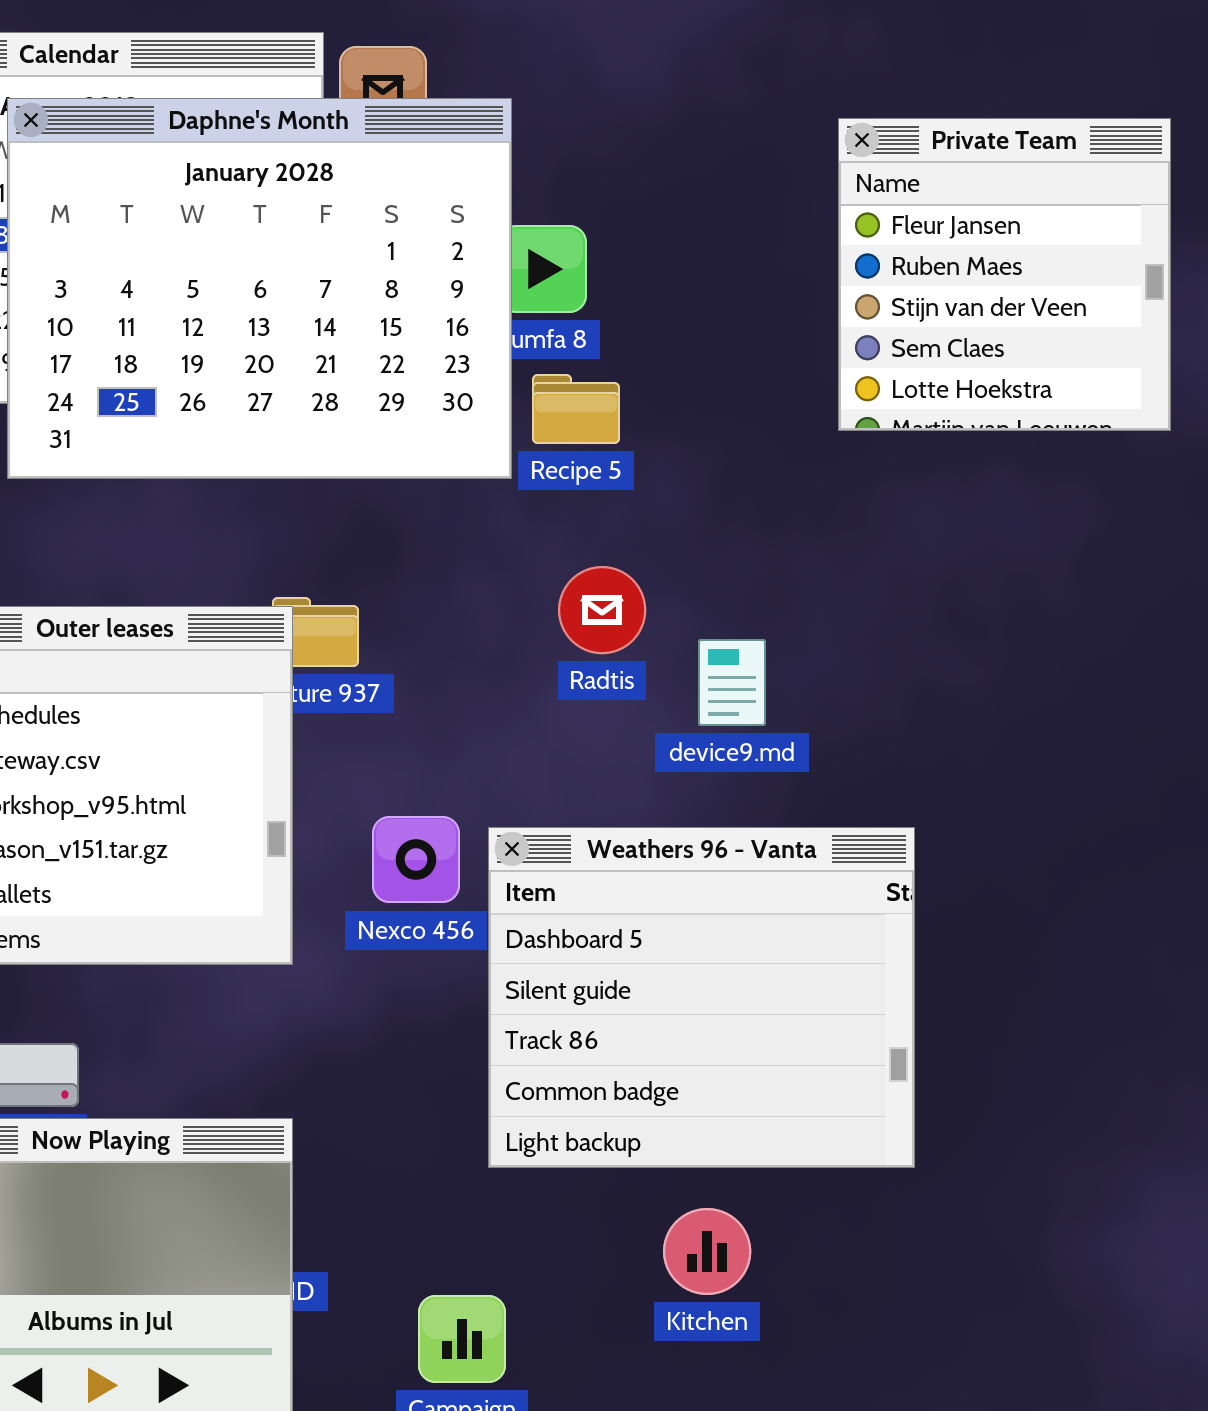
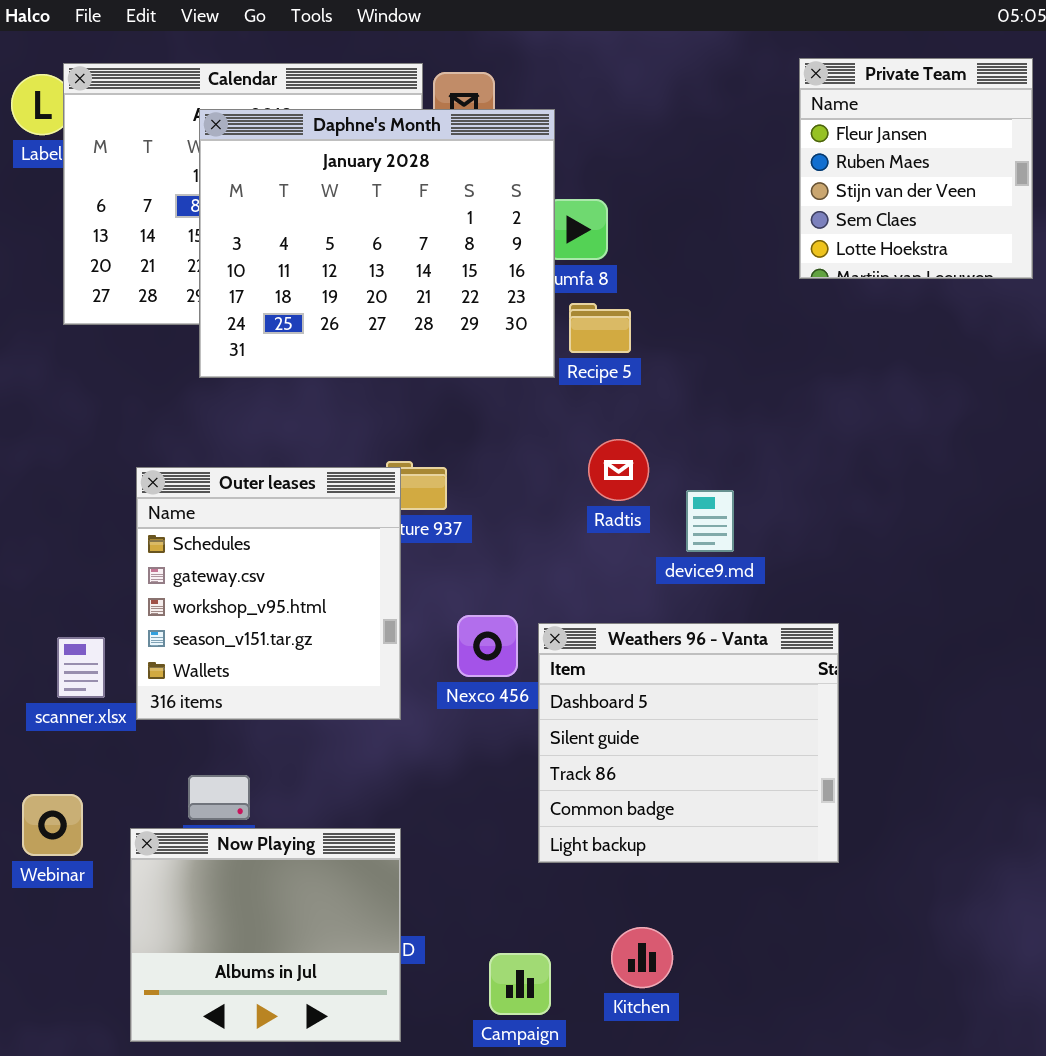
Private Team: [838,118,1171,431] -> [799,58,1033,279], moved
Kitchen: [663,1208,751,1295] -> [611,927,673,988], moved

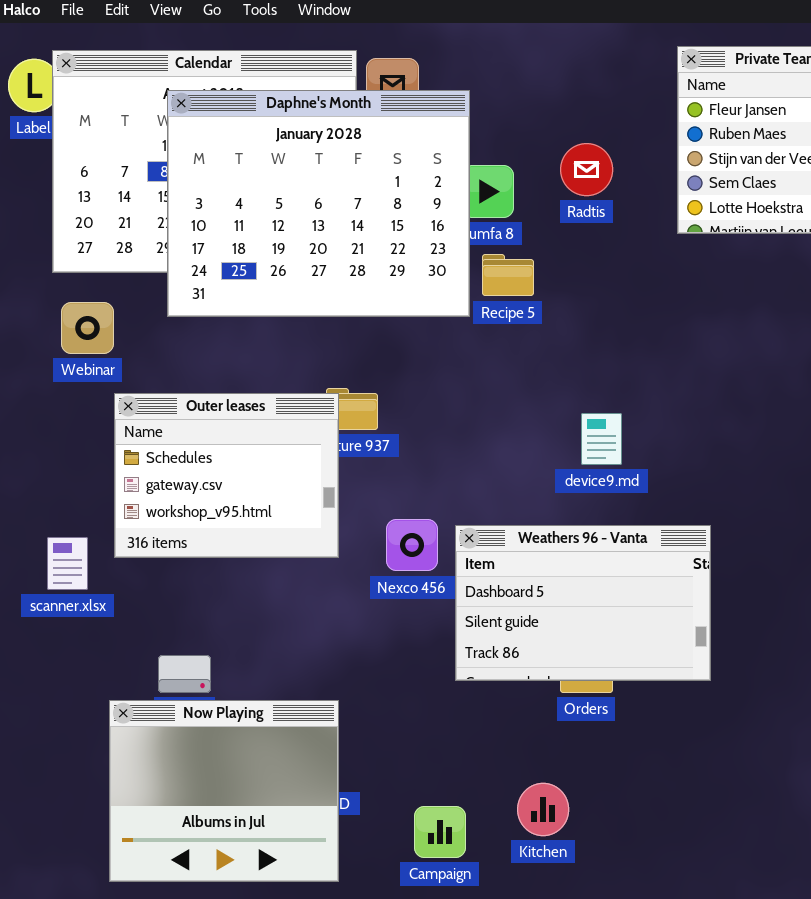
Radtis: [588,439,649,501] -> [560,143,613,196], moved
Outer leases: [136,467,401,720] -> [114,393,339,558], resized
Weathers 96 - Vanta: [538,623,839,863] -> [455,525,711,681], resized
Webinar: [22,794,83,856] -> [61,302,114,354], moved

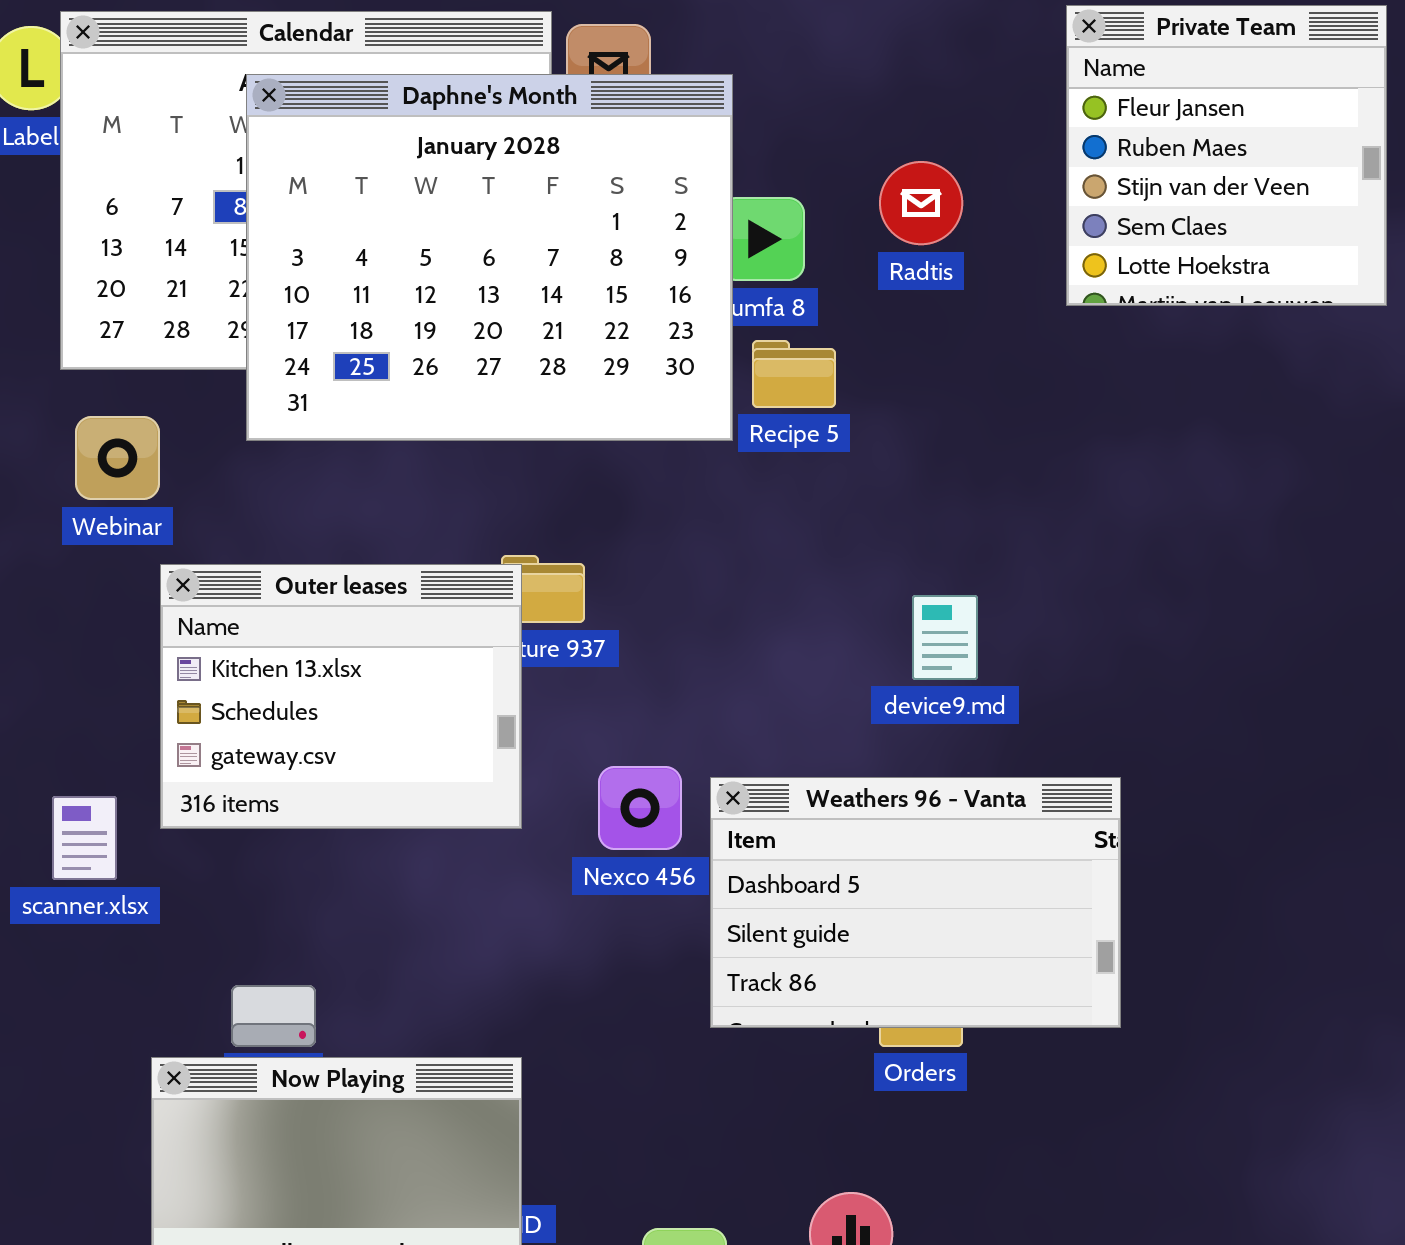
Outer leases: [114,393,339,558] -> [160,564,522,829], scrolled up 1 row

